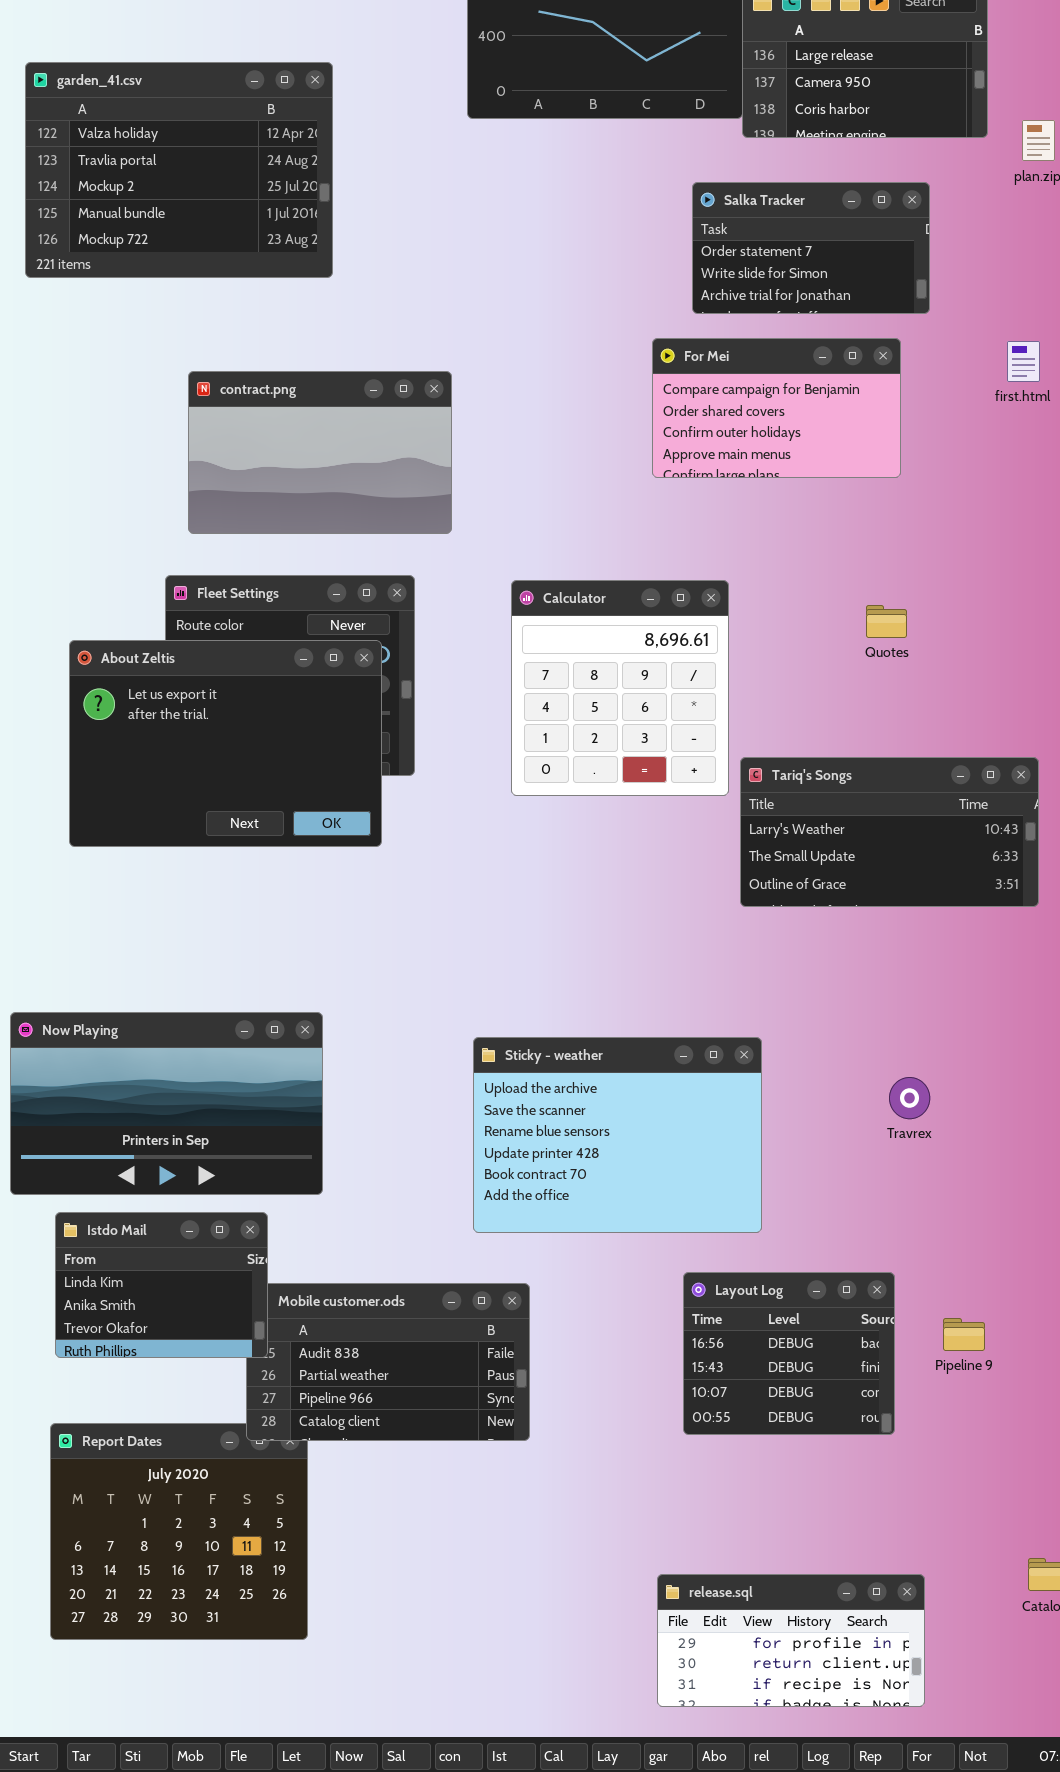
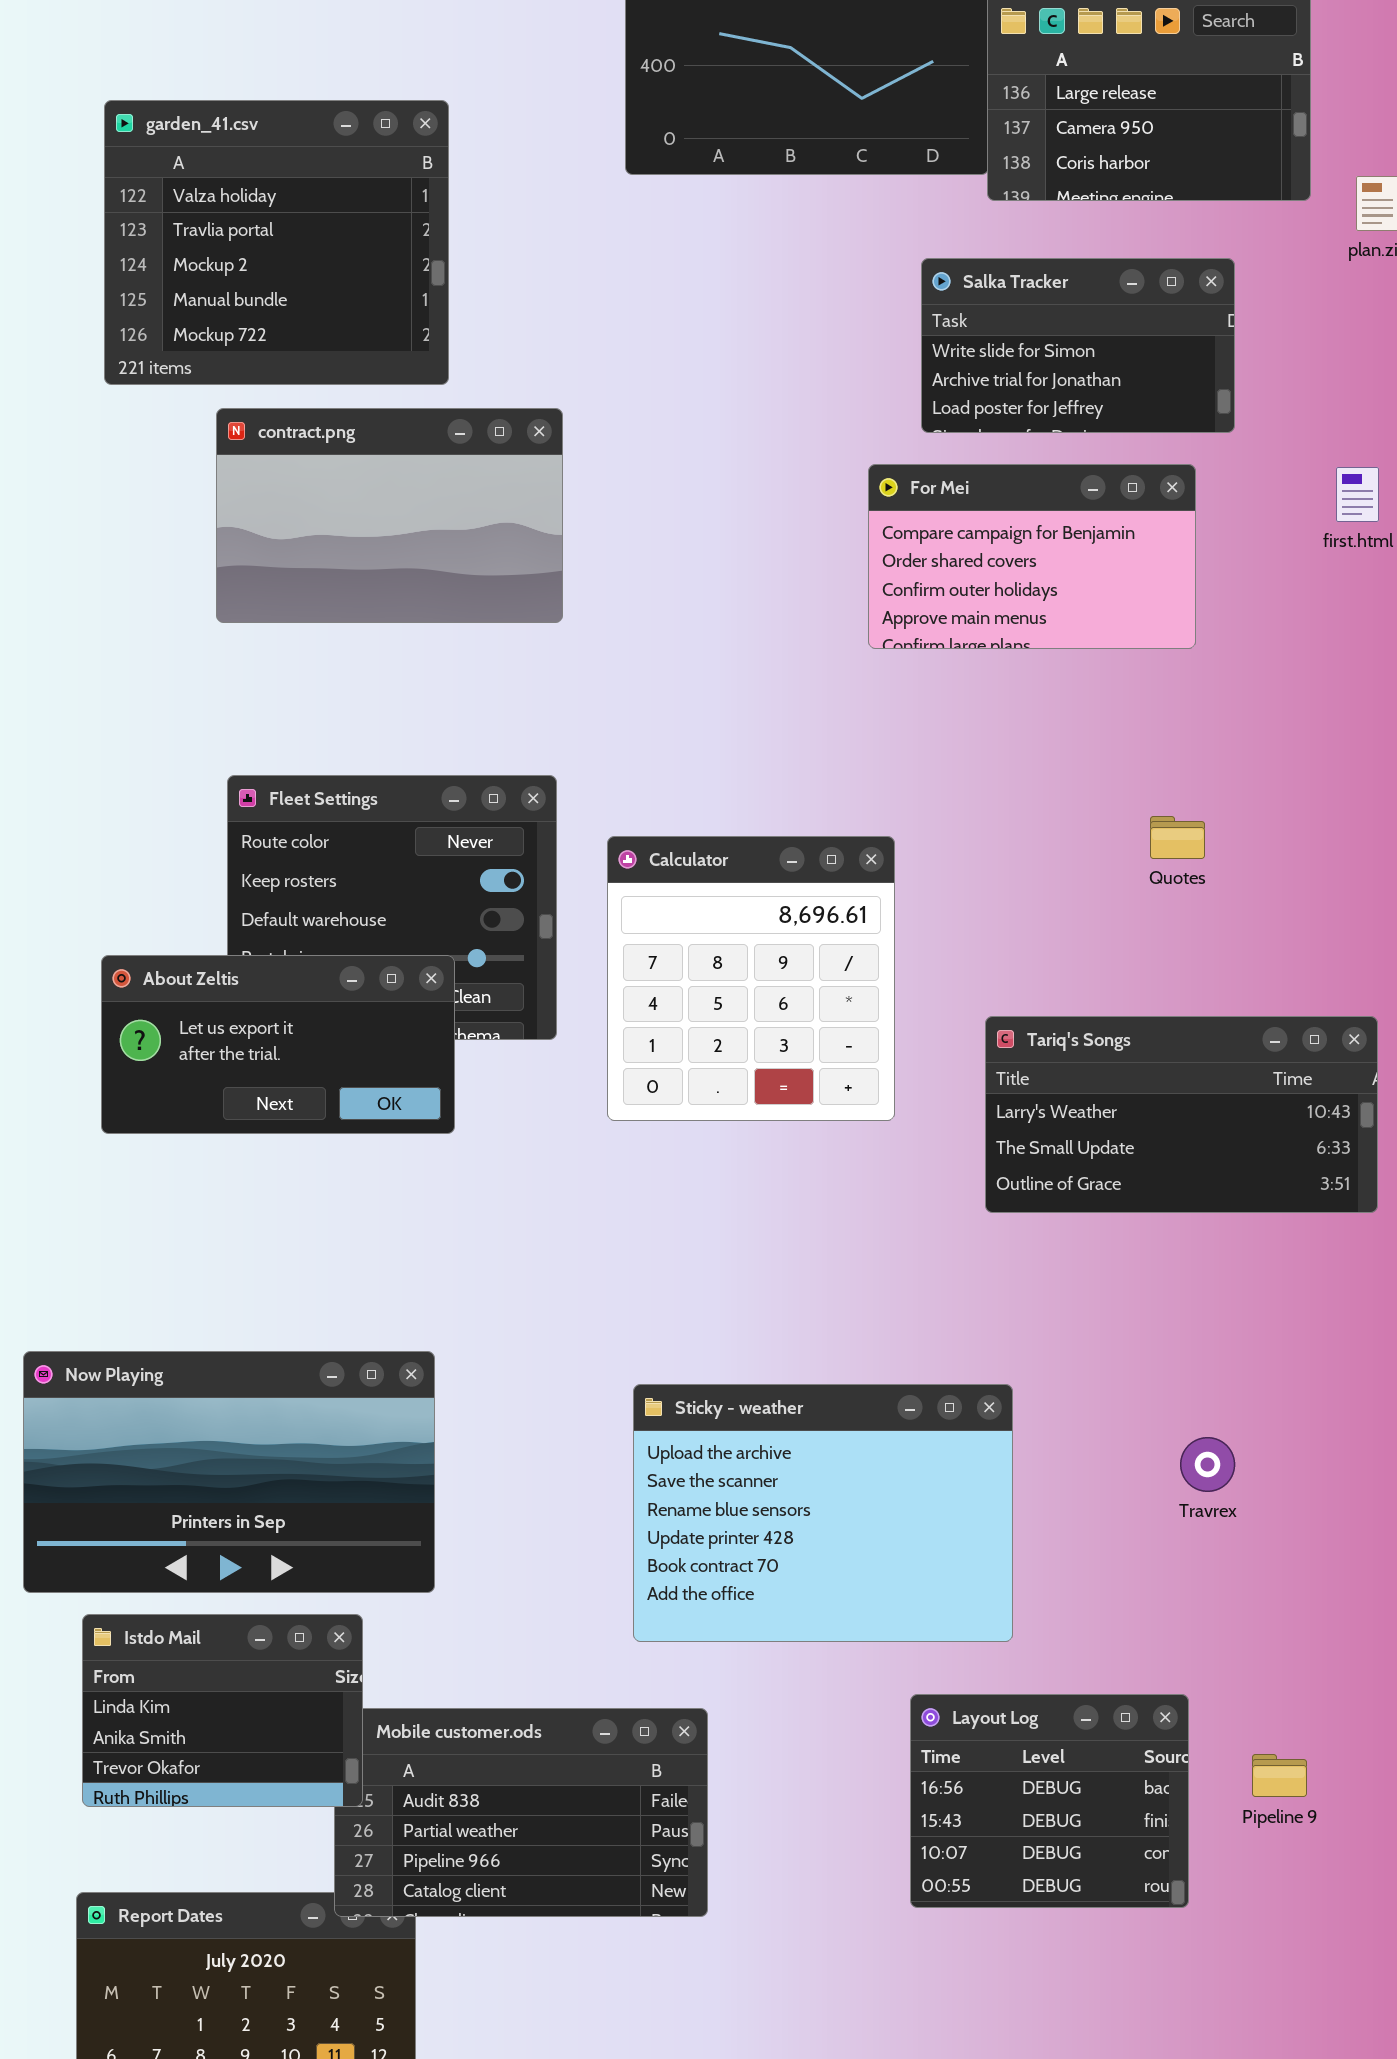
garden_41.csv: [25,62,333,278] -> [104,100,449,385], resized
Salka Tracker: [692,182,930,314] -> [921,258,1235,433], scrolled down 1 row
contract.png: [188,371,452,534] -> [216,408,563,623], moved
Calculator: [511,580,729,796] -> [607,836,895,1121], moved
About Zeltis: [69,640,382,847] -> [101,955,455,1134], resized

